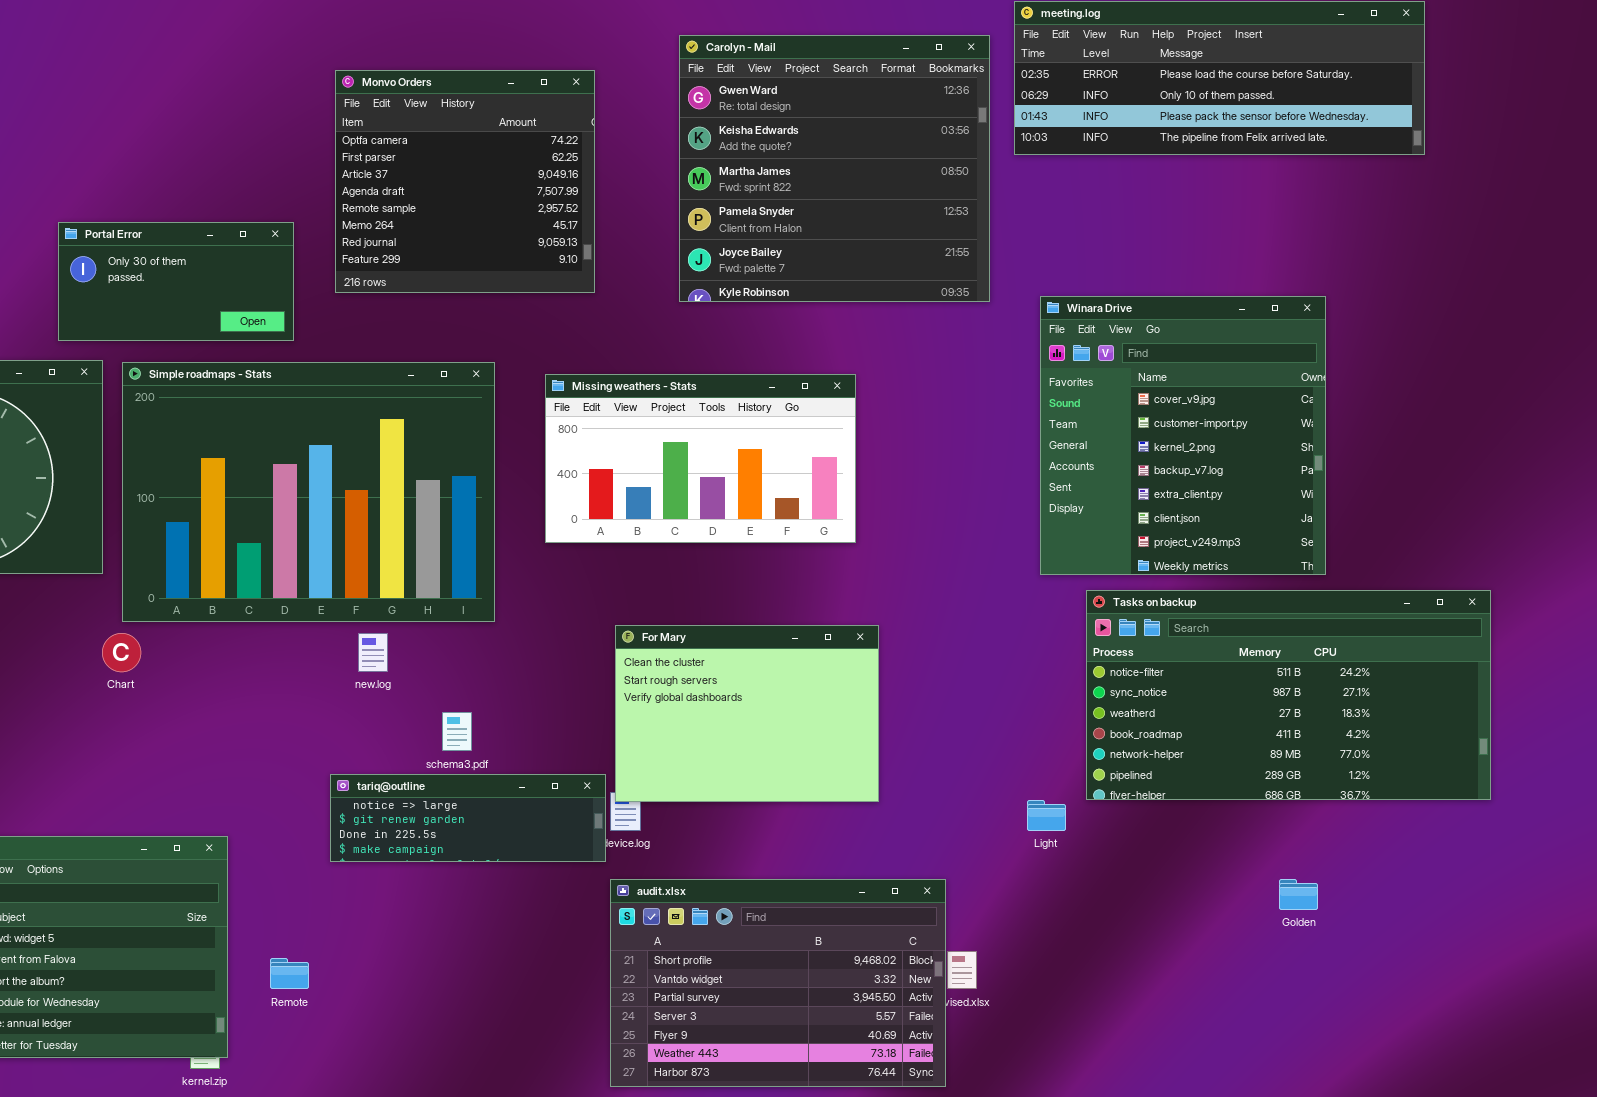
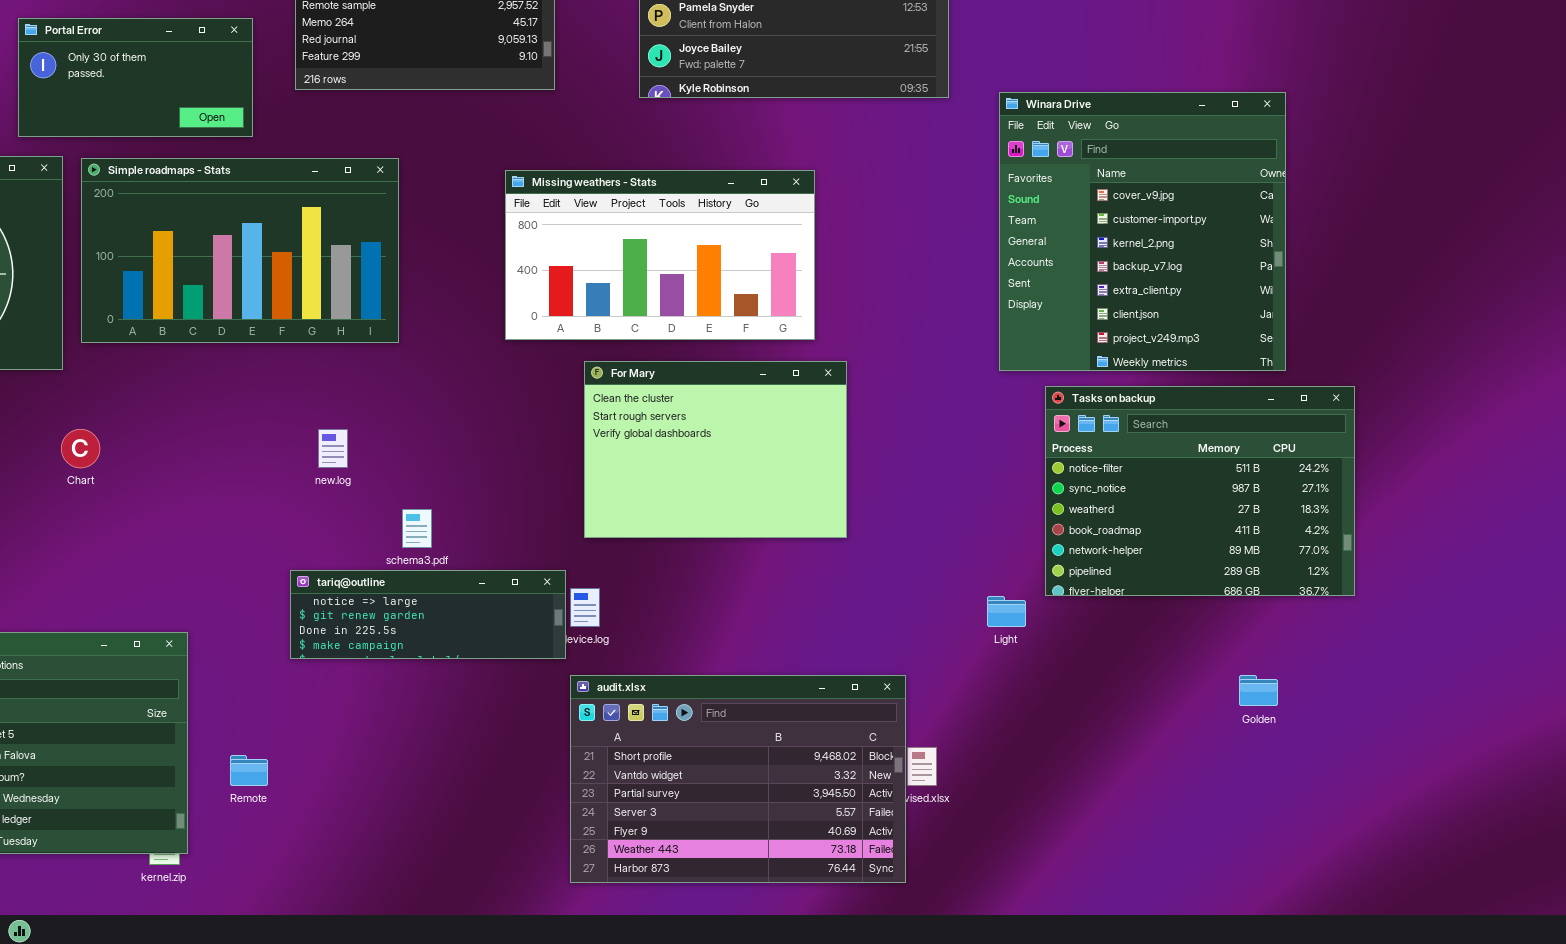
Simple roadmaps - Stats: [122,362,495,622] -> [81,158,399,343], resized
Tasks on backup: [1086,590,1491,800] -> [1045,386,1355,596], resized
For Mary: [615,625,879,802] -> [584,361,847,538], moved

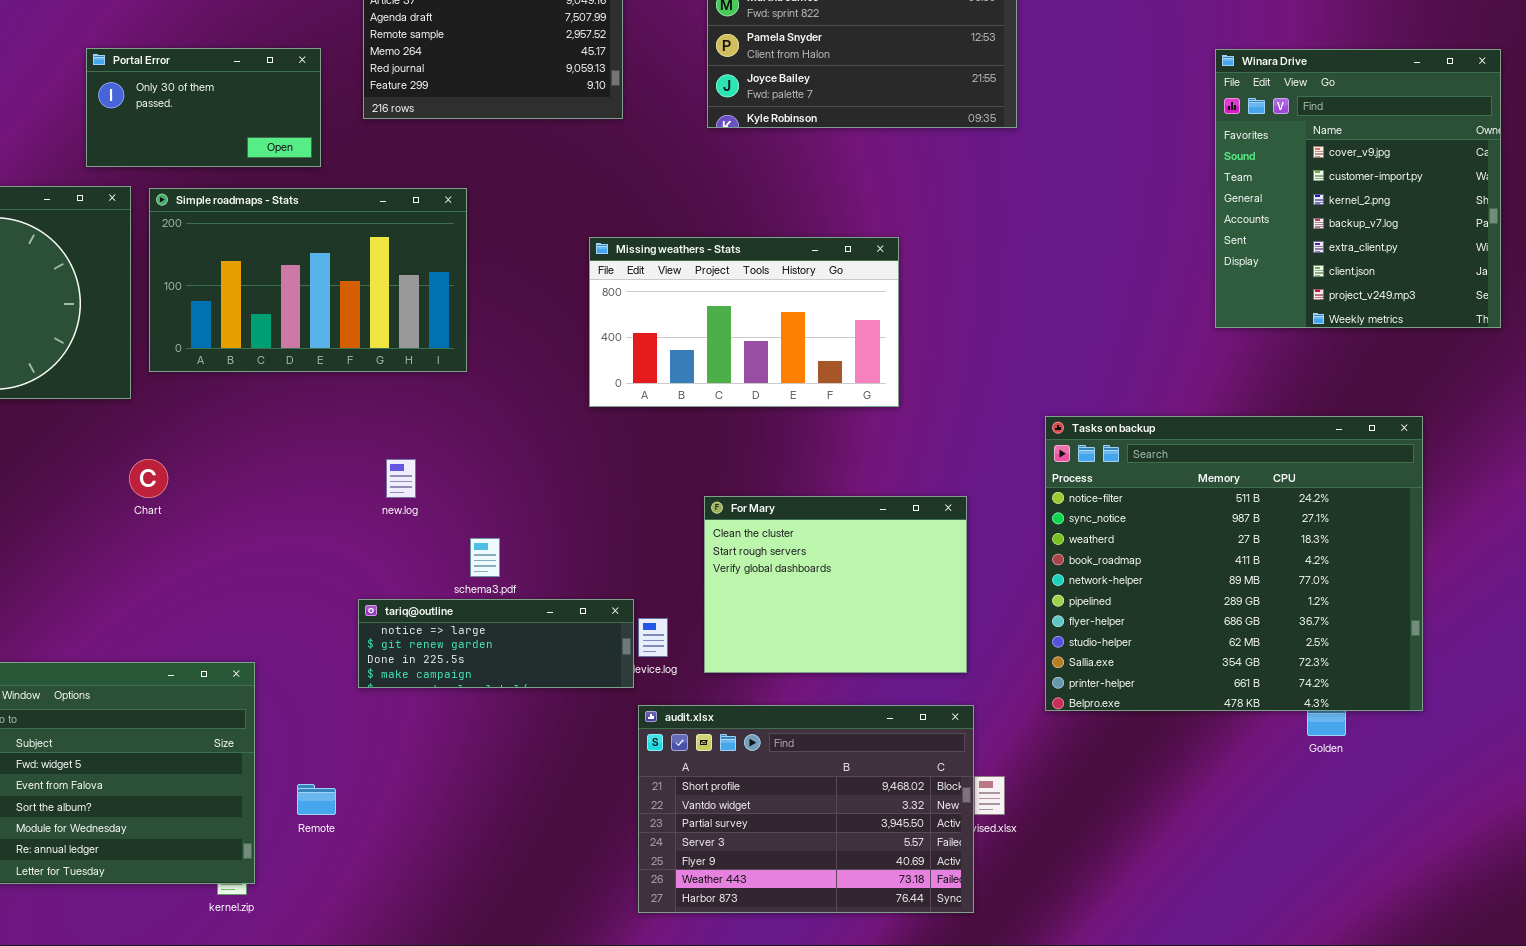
Winara Drive: [999,92,1286,371] -> [1215,49,1501,328], moved
Missing weathers - Stats: [505,170,815,340] -> [589,237,899,407], moved
For Mary: [584,361,847,538] -> [704,496,967,673], moved
Tasks on backup: [1045,386,1355,596] -> [1045,416,1423,711], resized

